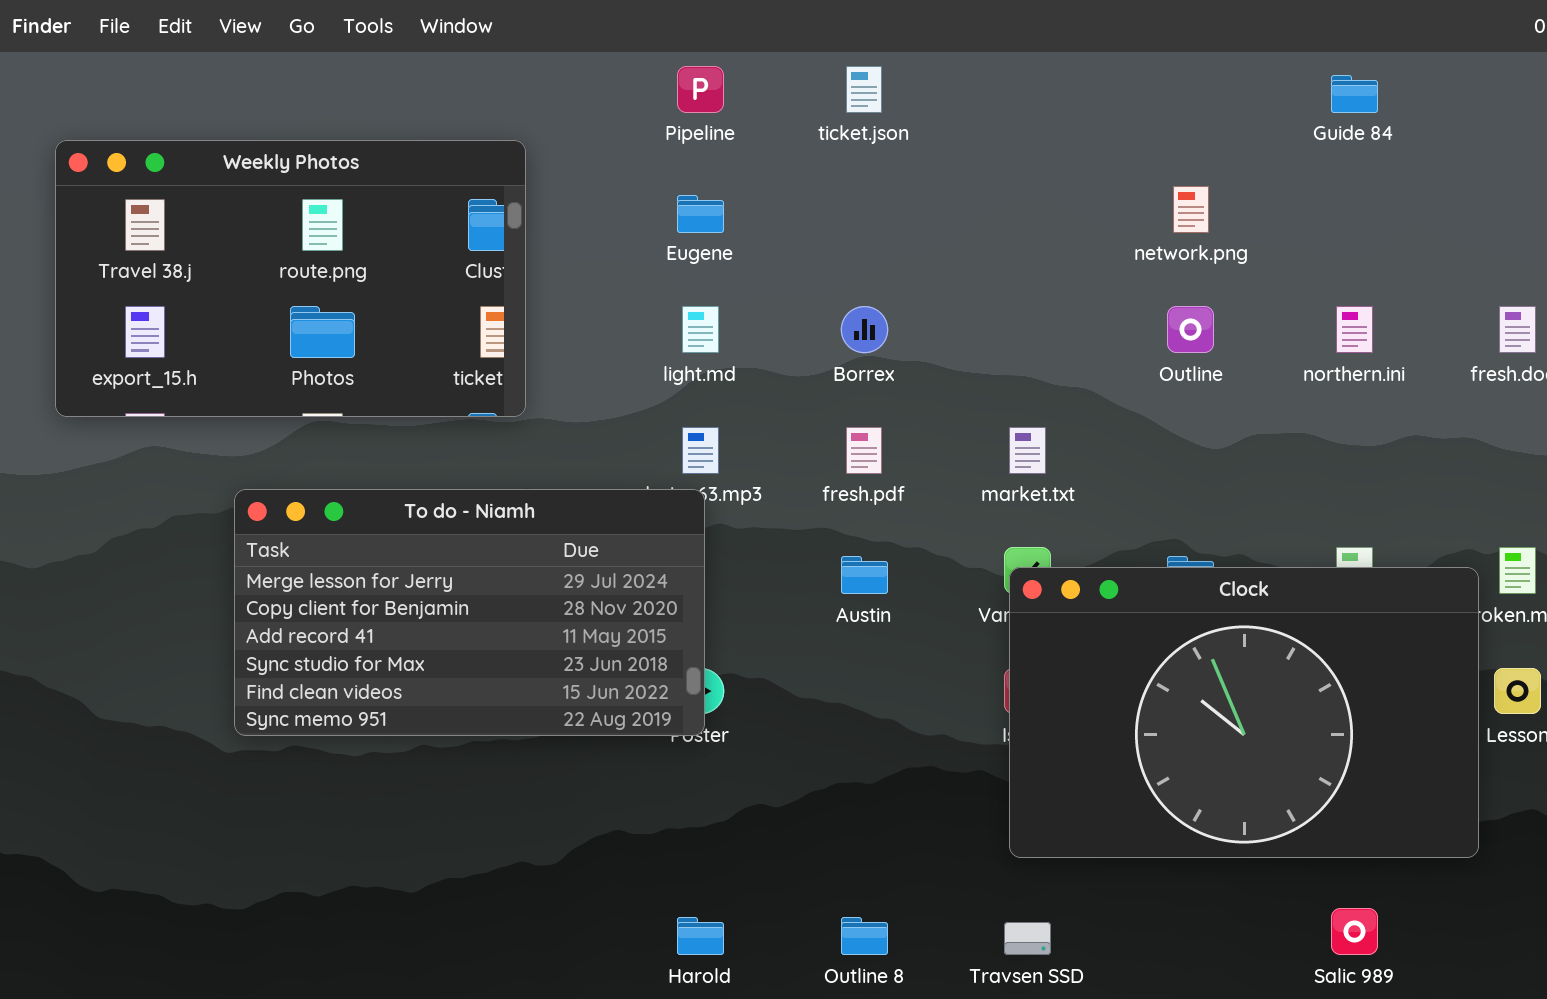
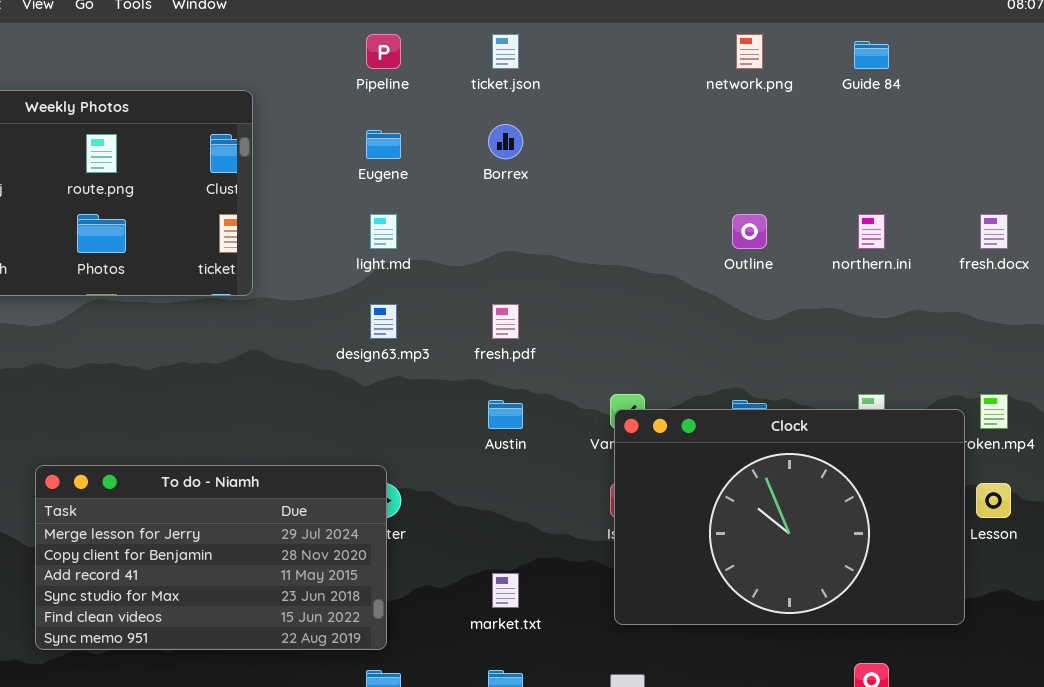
network.png: [1173,186,1209,233] -> [736,34,763,69], moved
Borrex: [841,306,888,353] -> [488,124,523,159], moved
market.txt: [1009,427,1046,474] -> [492,573,519,608], moved
To do - Niamh: [234,489,705,736] -> [35,465,387,650], moved

